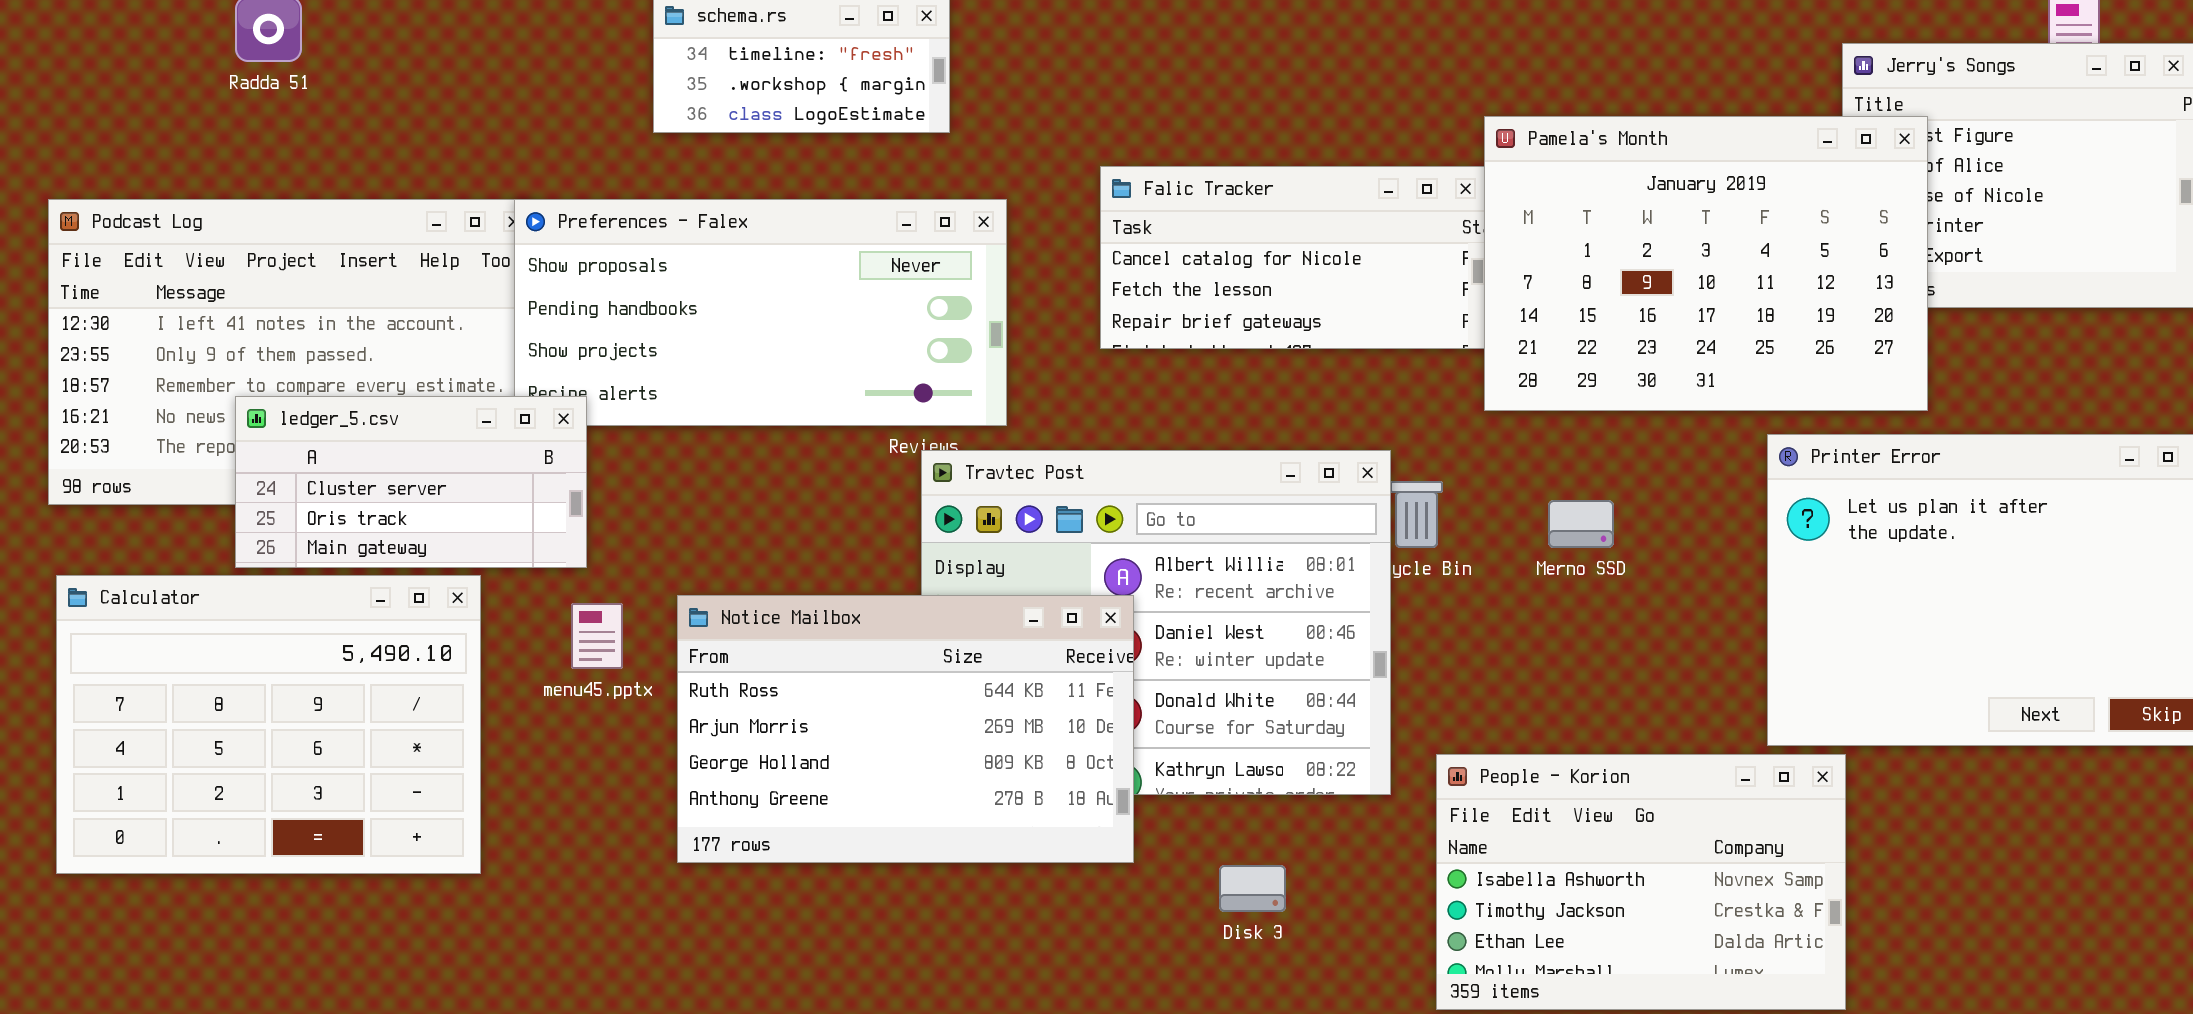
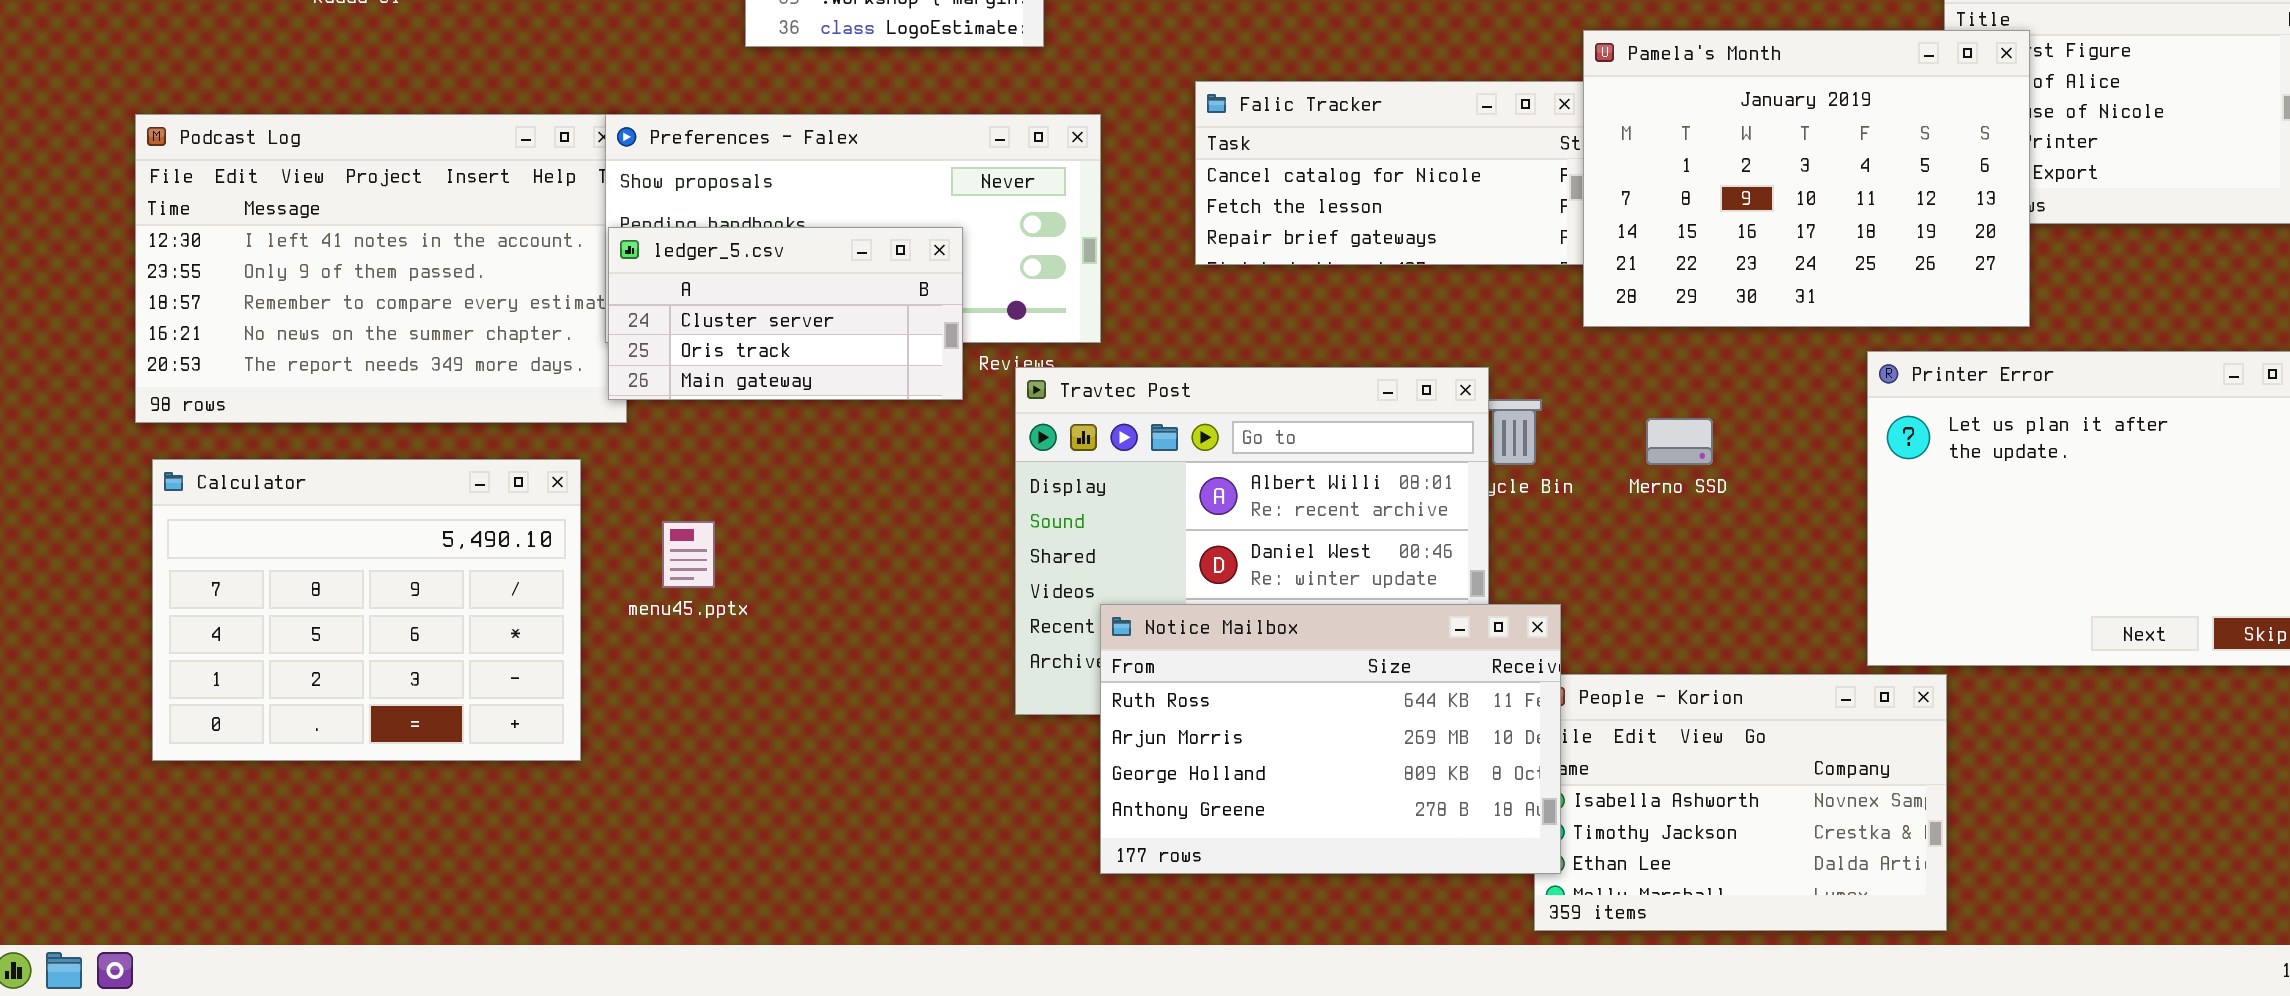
ledger_5.csv: [235,396,587,568] -> [608,227,963,400], moved
Calculator: [56,575,481,874] -> [152,459,581,761], moved
Notice Mailbox: [677,595,1134,863] -> [1100,604,1561,874], moved

